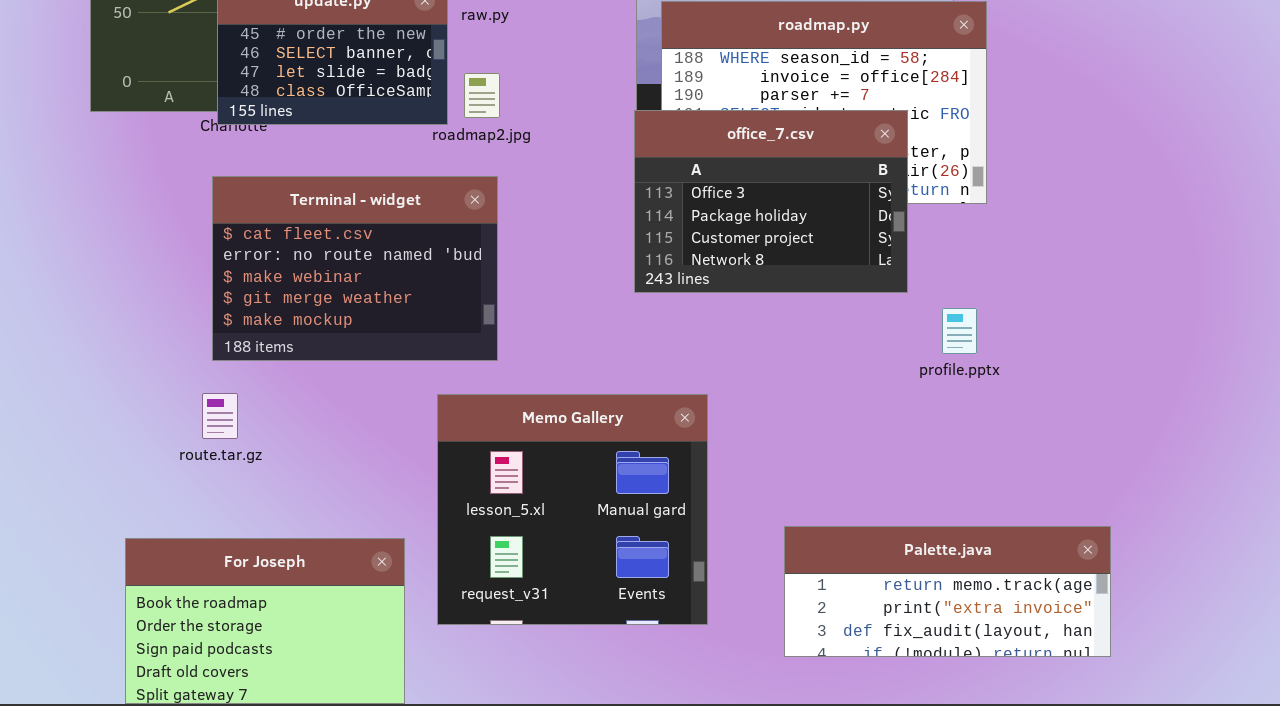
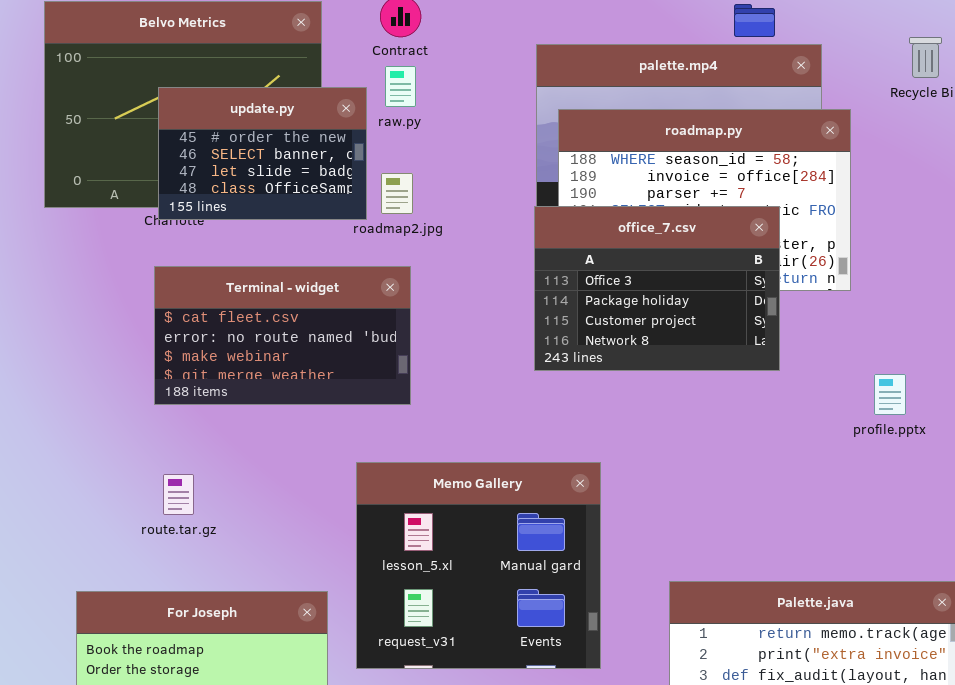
Terminal - widget: [212,176,498,361] -> [154,266,411,405], resized
profile.pptx: [942,308,977,354] -> [874,374,906,415], moved
route.tar.gz: [202,393,238,439] -> [163,474,194,515], moved

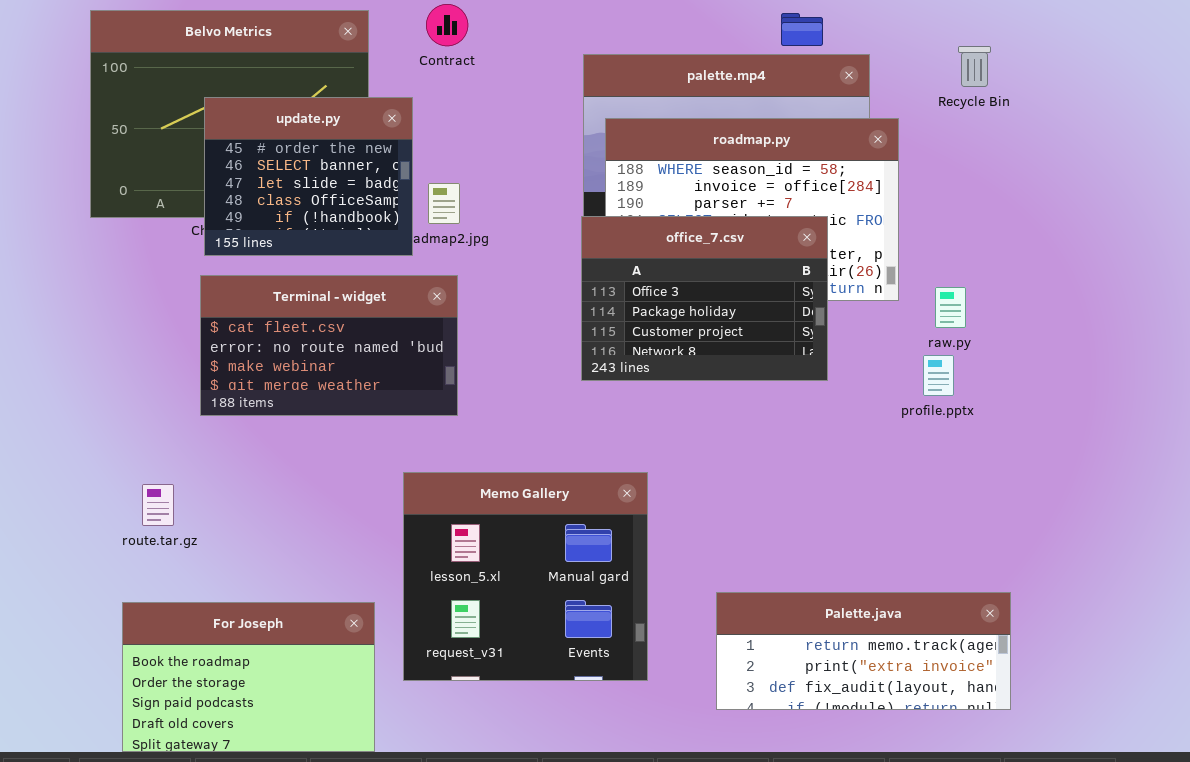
raw.py: [385,66,416,107] -> [935,287,966,328], moved
update.py: [158,87,367,220] -> [204,97,413,256], resized
profile.pptx: [874,374,906,415] -> [923,355,954,396], moved
route.tar.gz: [163,474,194,515] -> [142,484,174,526], moved

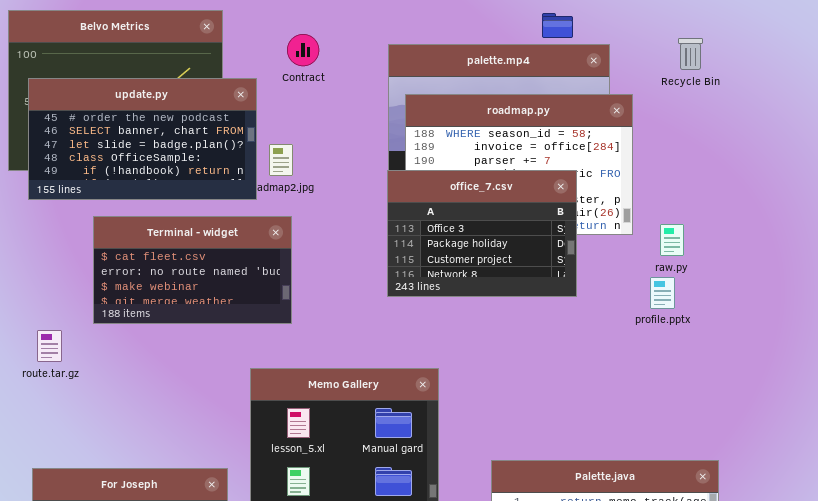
Contract: [426,4,468,46] -> [287,34,319,66], moved
update.py: [204,97,413,256] -> [28,78,257,200], resized
route.tar.gz: [142,484,174,526] -> [37,330,62,362], moved

